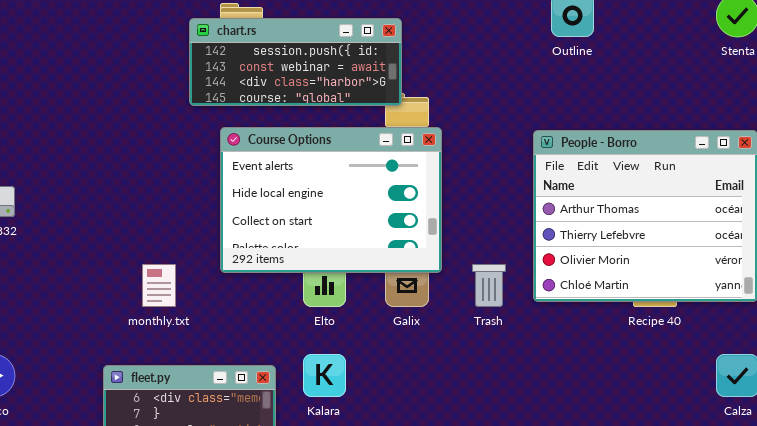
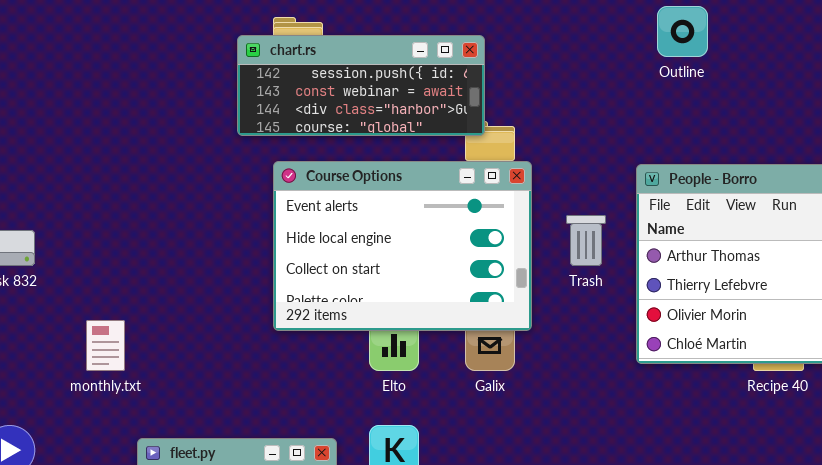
monthly.txt: [142,264,176,307] -> [86,320,125,371], moved
Trash: [472,264,506,307] -> [566,215,606,266], moved

